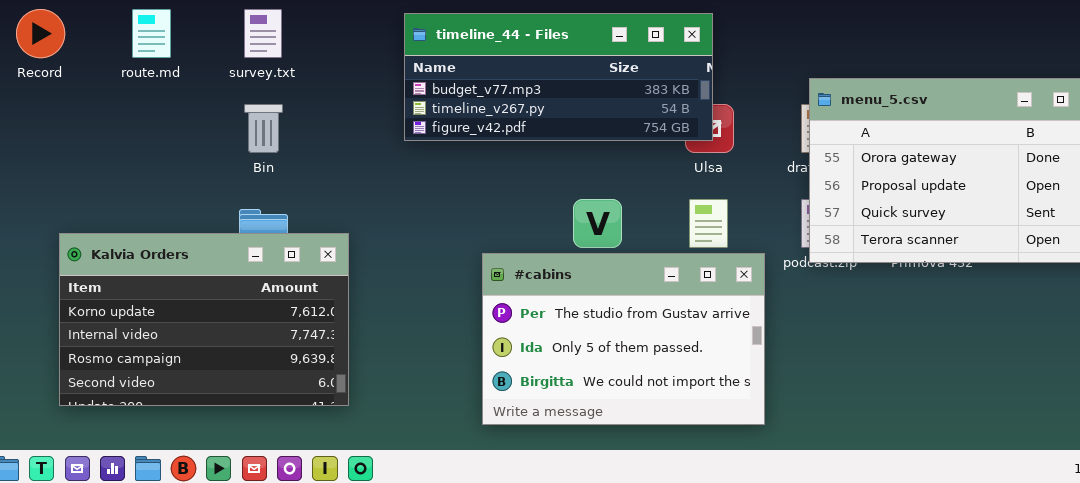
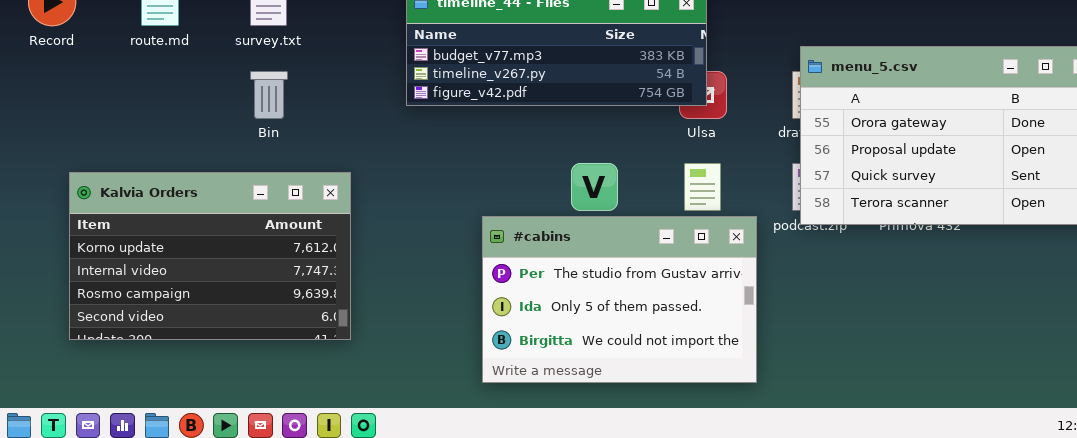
Kalvia Orders: [59,233,349,406] -> [69,172,351,340], moved

